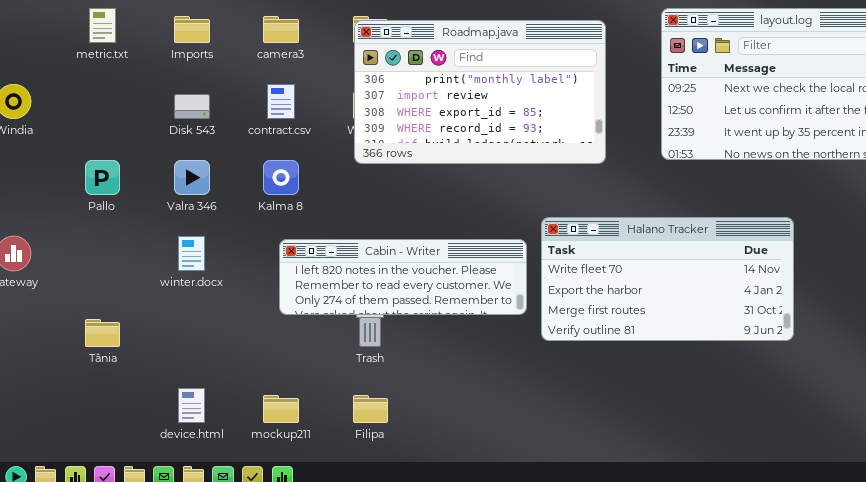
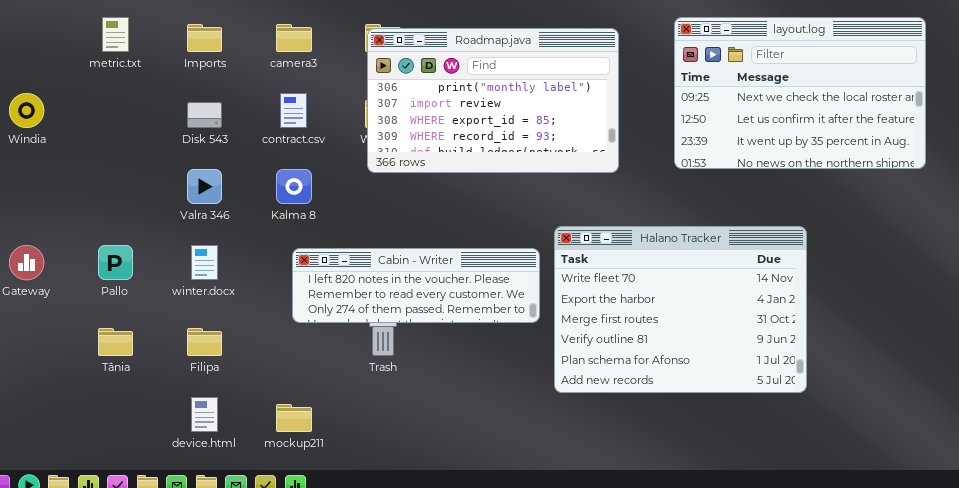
Pallo: [85,160,120,195] -> [98,245,133,280], moved
Halano Tracker: [541,217,794,341] -> [554,226,807,393], resized
Filipa: [353,395,388,423] -> [187,328,222,356], moved

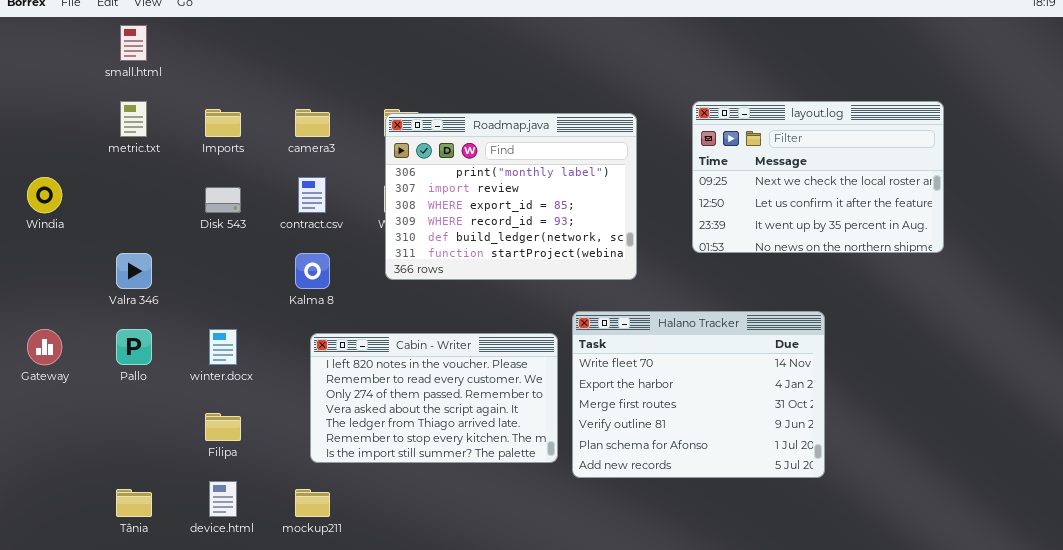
Roadmap.java: [367,28,619,173] -> [385,113,637,280], resized
Valra 346: [187,169,222,204] -> [116,253,152,289], moved
Cabin - Writer: [292,248,540,323] -> [310,333,558,463], resized
Tânia: [98,328,133,356] -> [116,489,152,517], moved

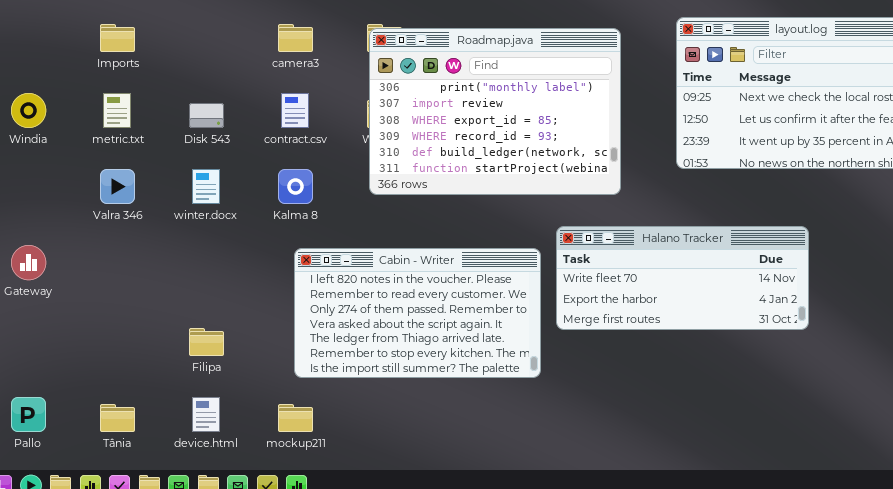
metric.txt: [120,101,147,137] -> [103,93,131,128], moved
Imports: [205,109,241,137] -> [100,24,135,52], moved
Halano Tracker: [572,311,825,478] -> [556,226,809,330], resized
Pallo: [116,329,152,365] -> [11,397,46,432], moved
winter.docx: [209,329,237,365] -> [192,169,220,204], moved

